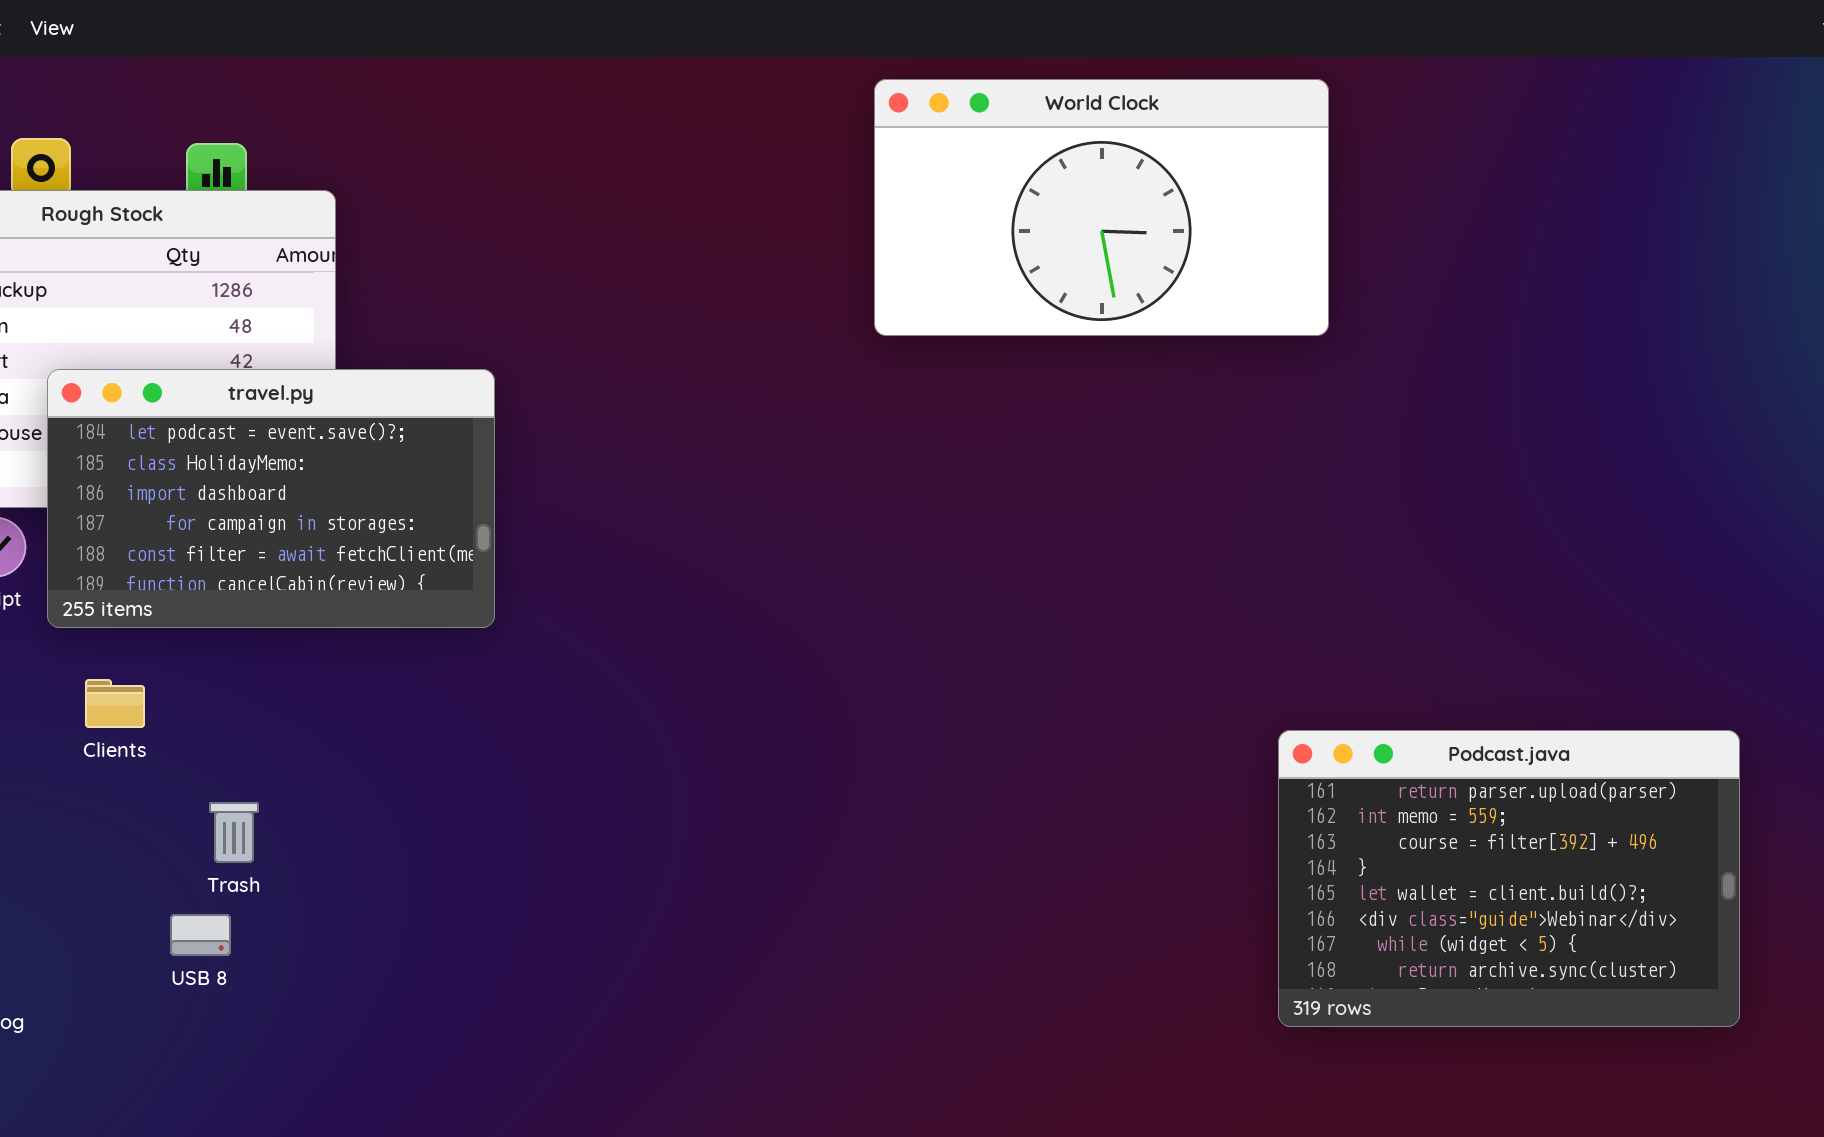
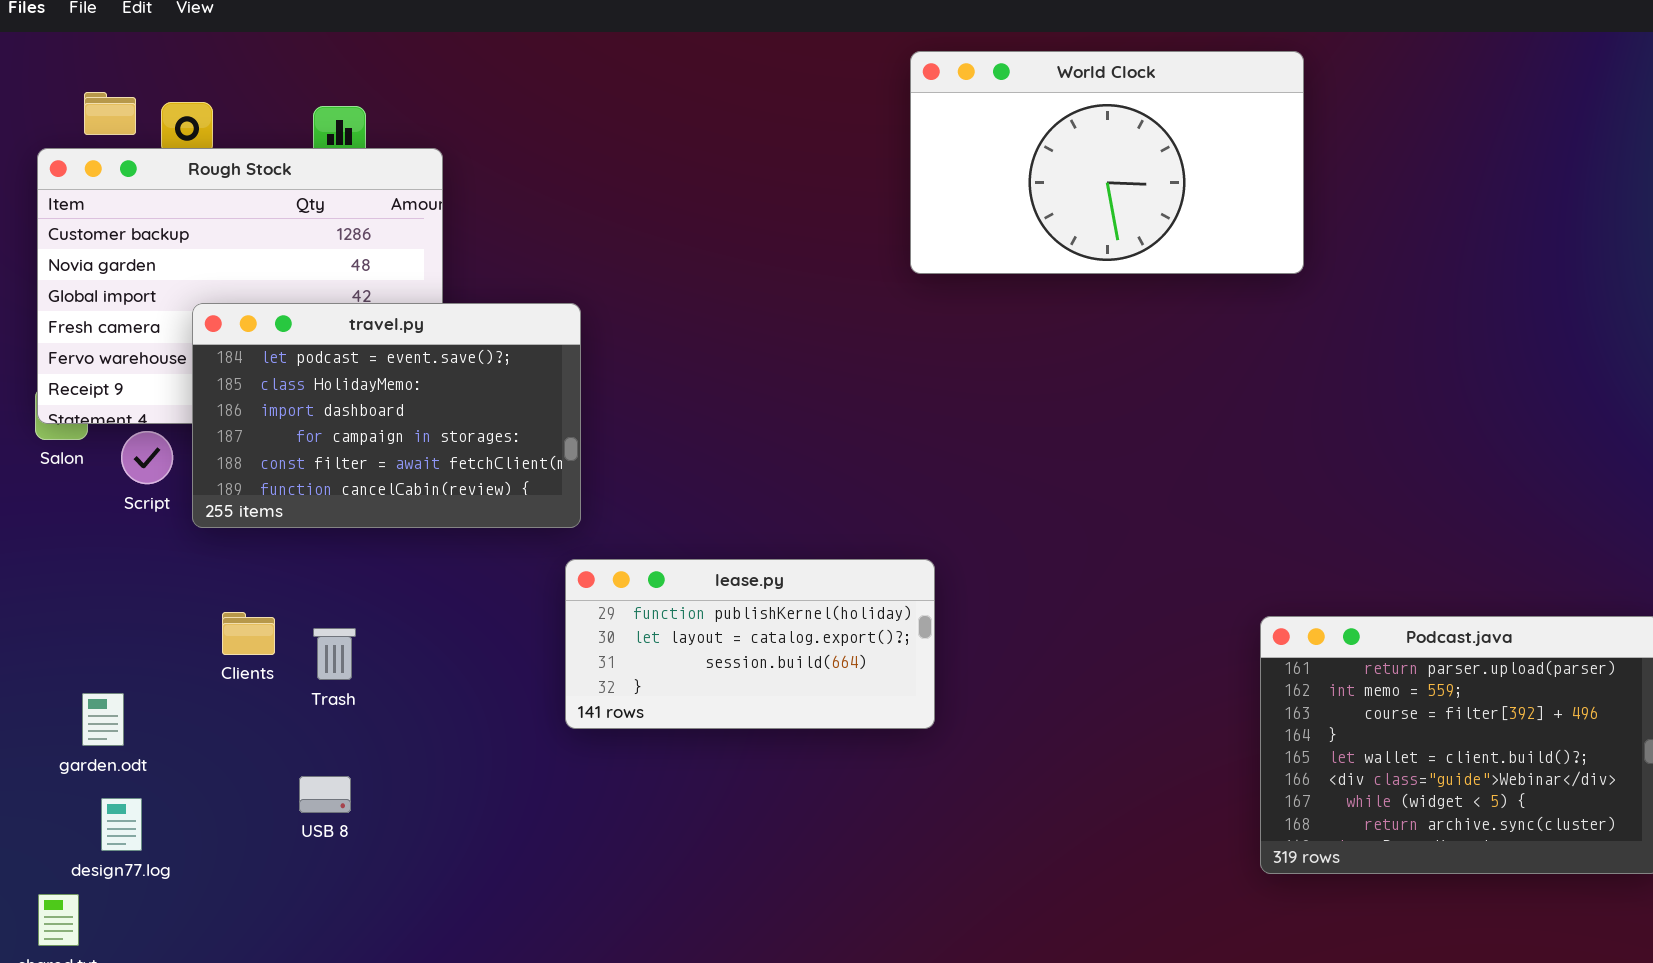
lease.py: none -> [565,559,935,729], opened
Clients: [85,679,145,728] -> [222,612,275,655], moved
Trash: [209,802,259,863] -> [313,628,356,680], moved

